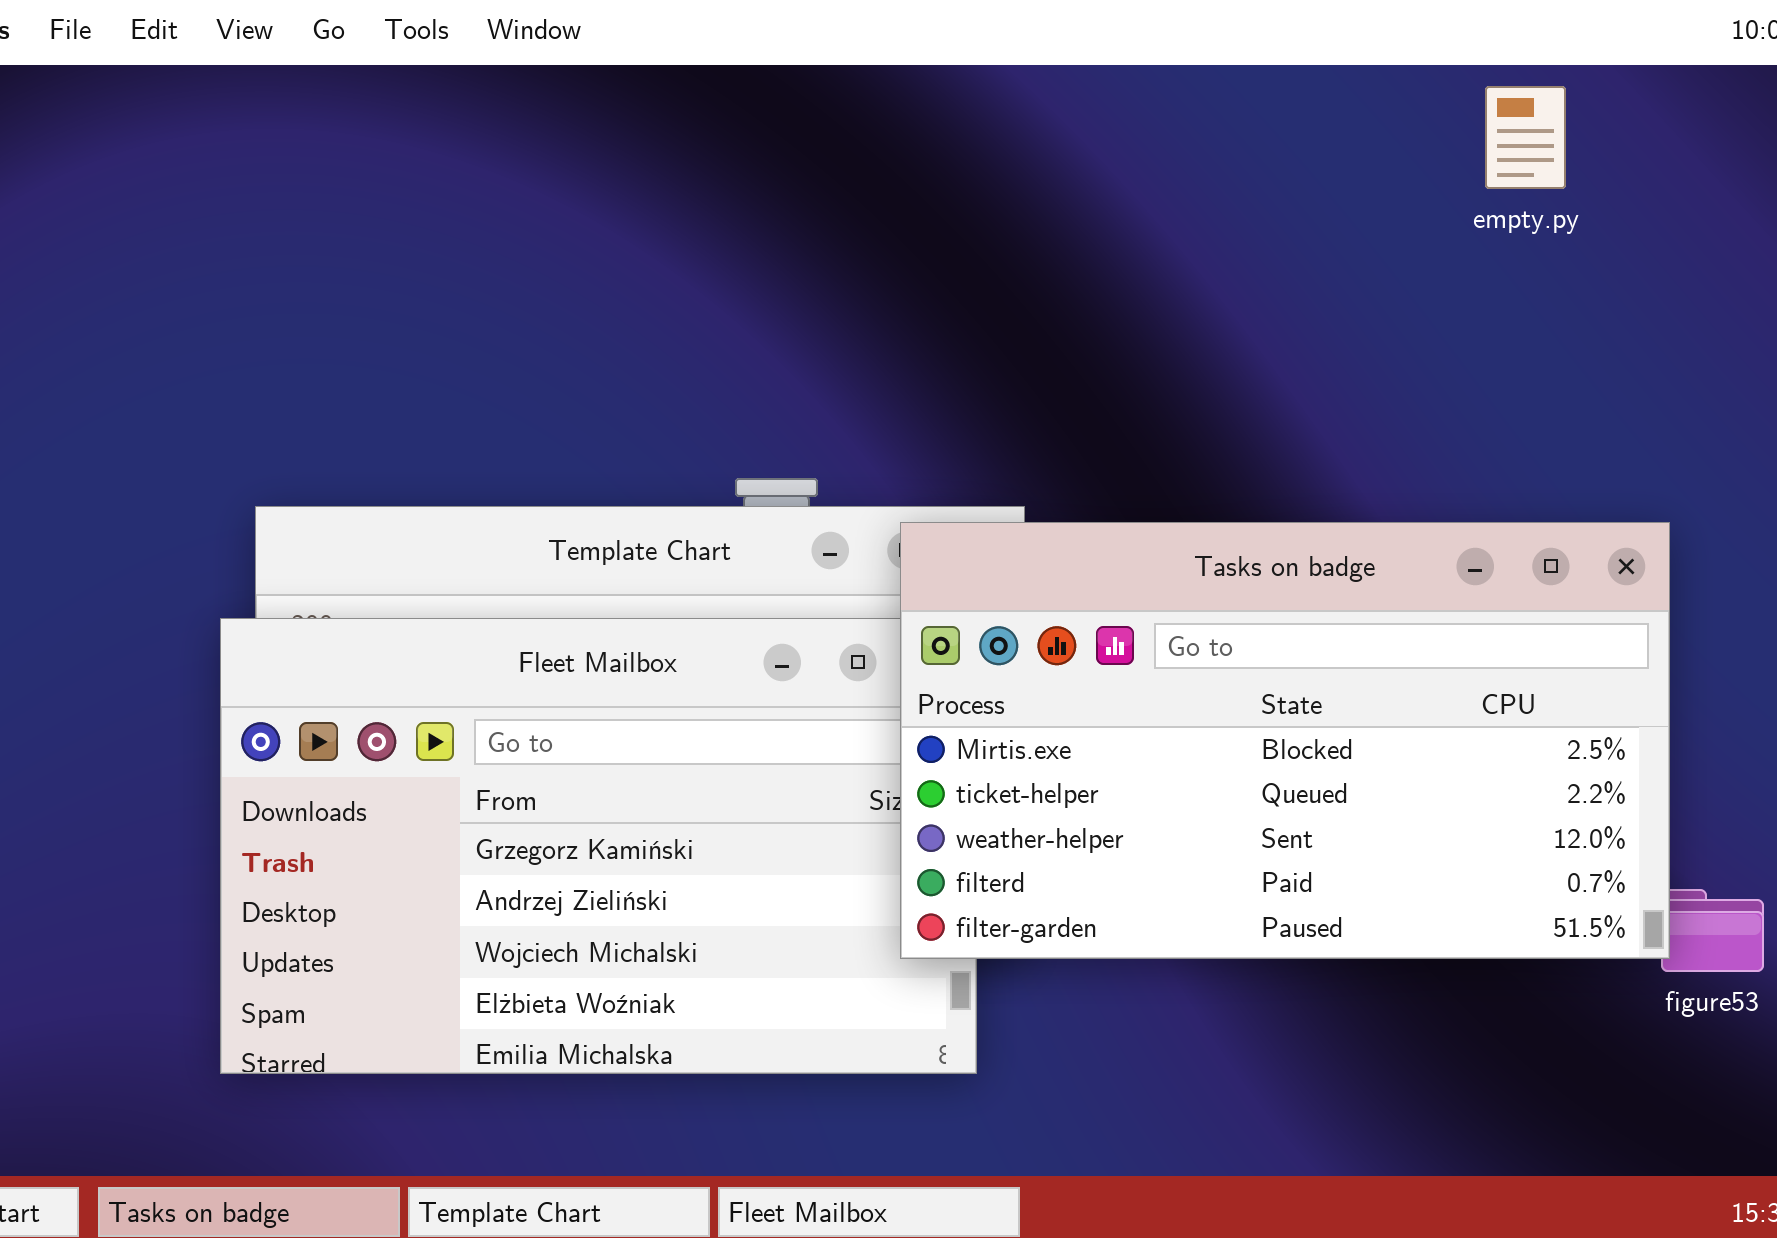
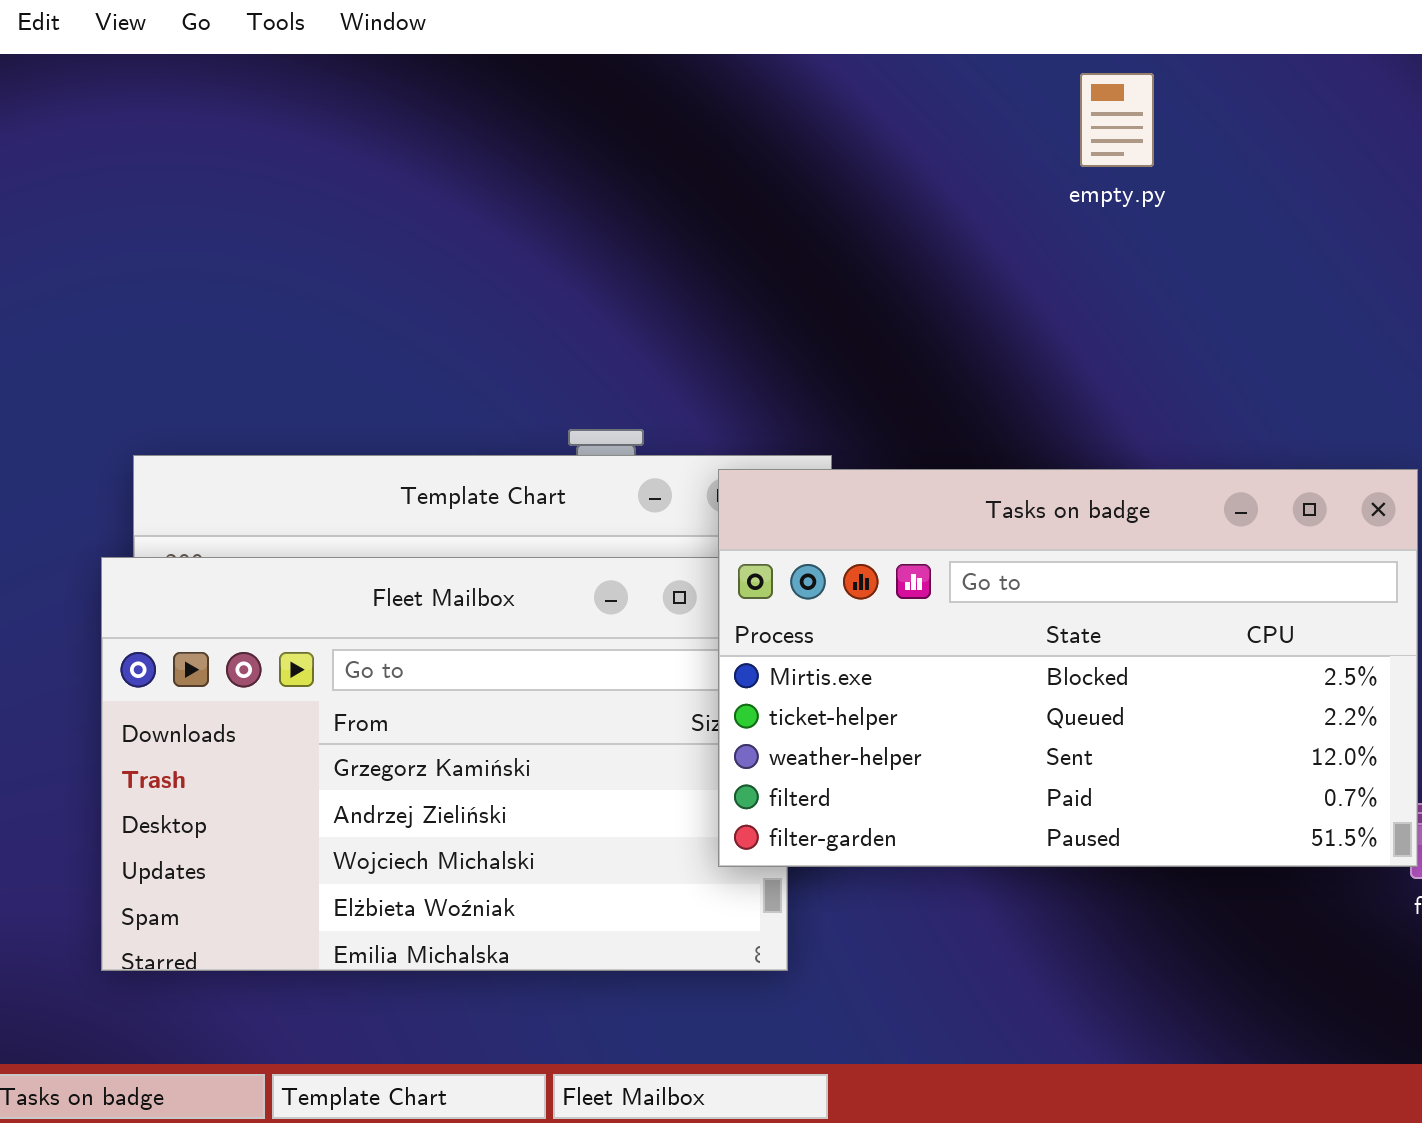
empty.py: [1485,86,1566,189] -> [1080,73,1154,167], moved

